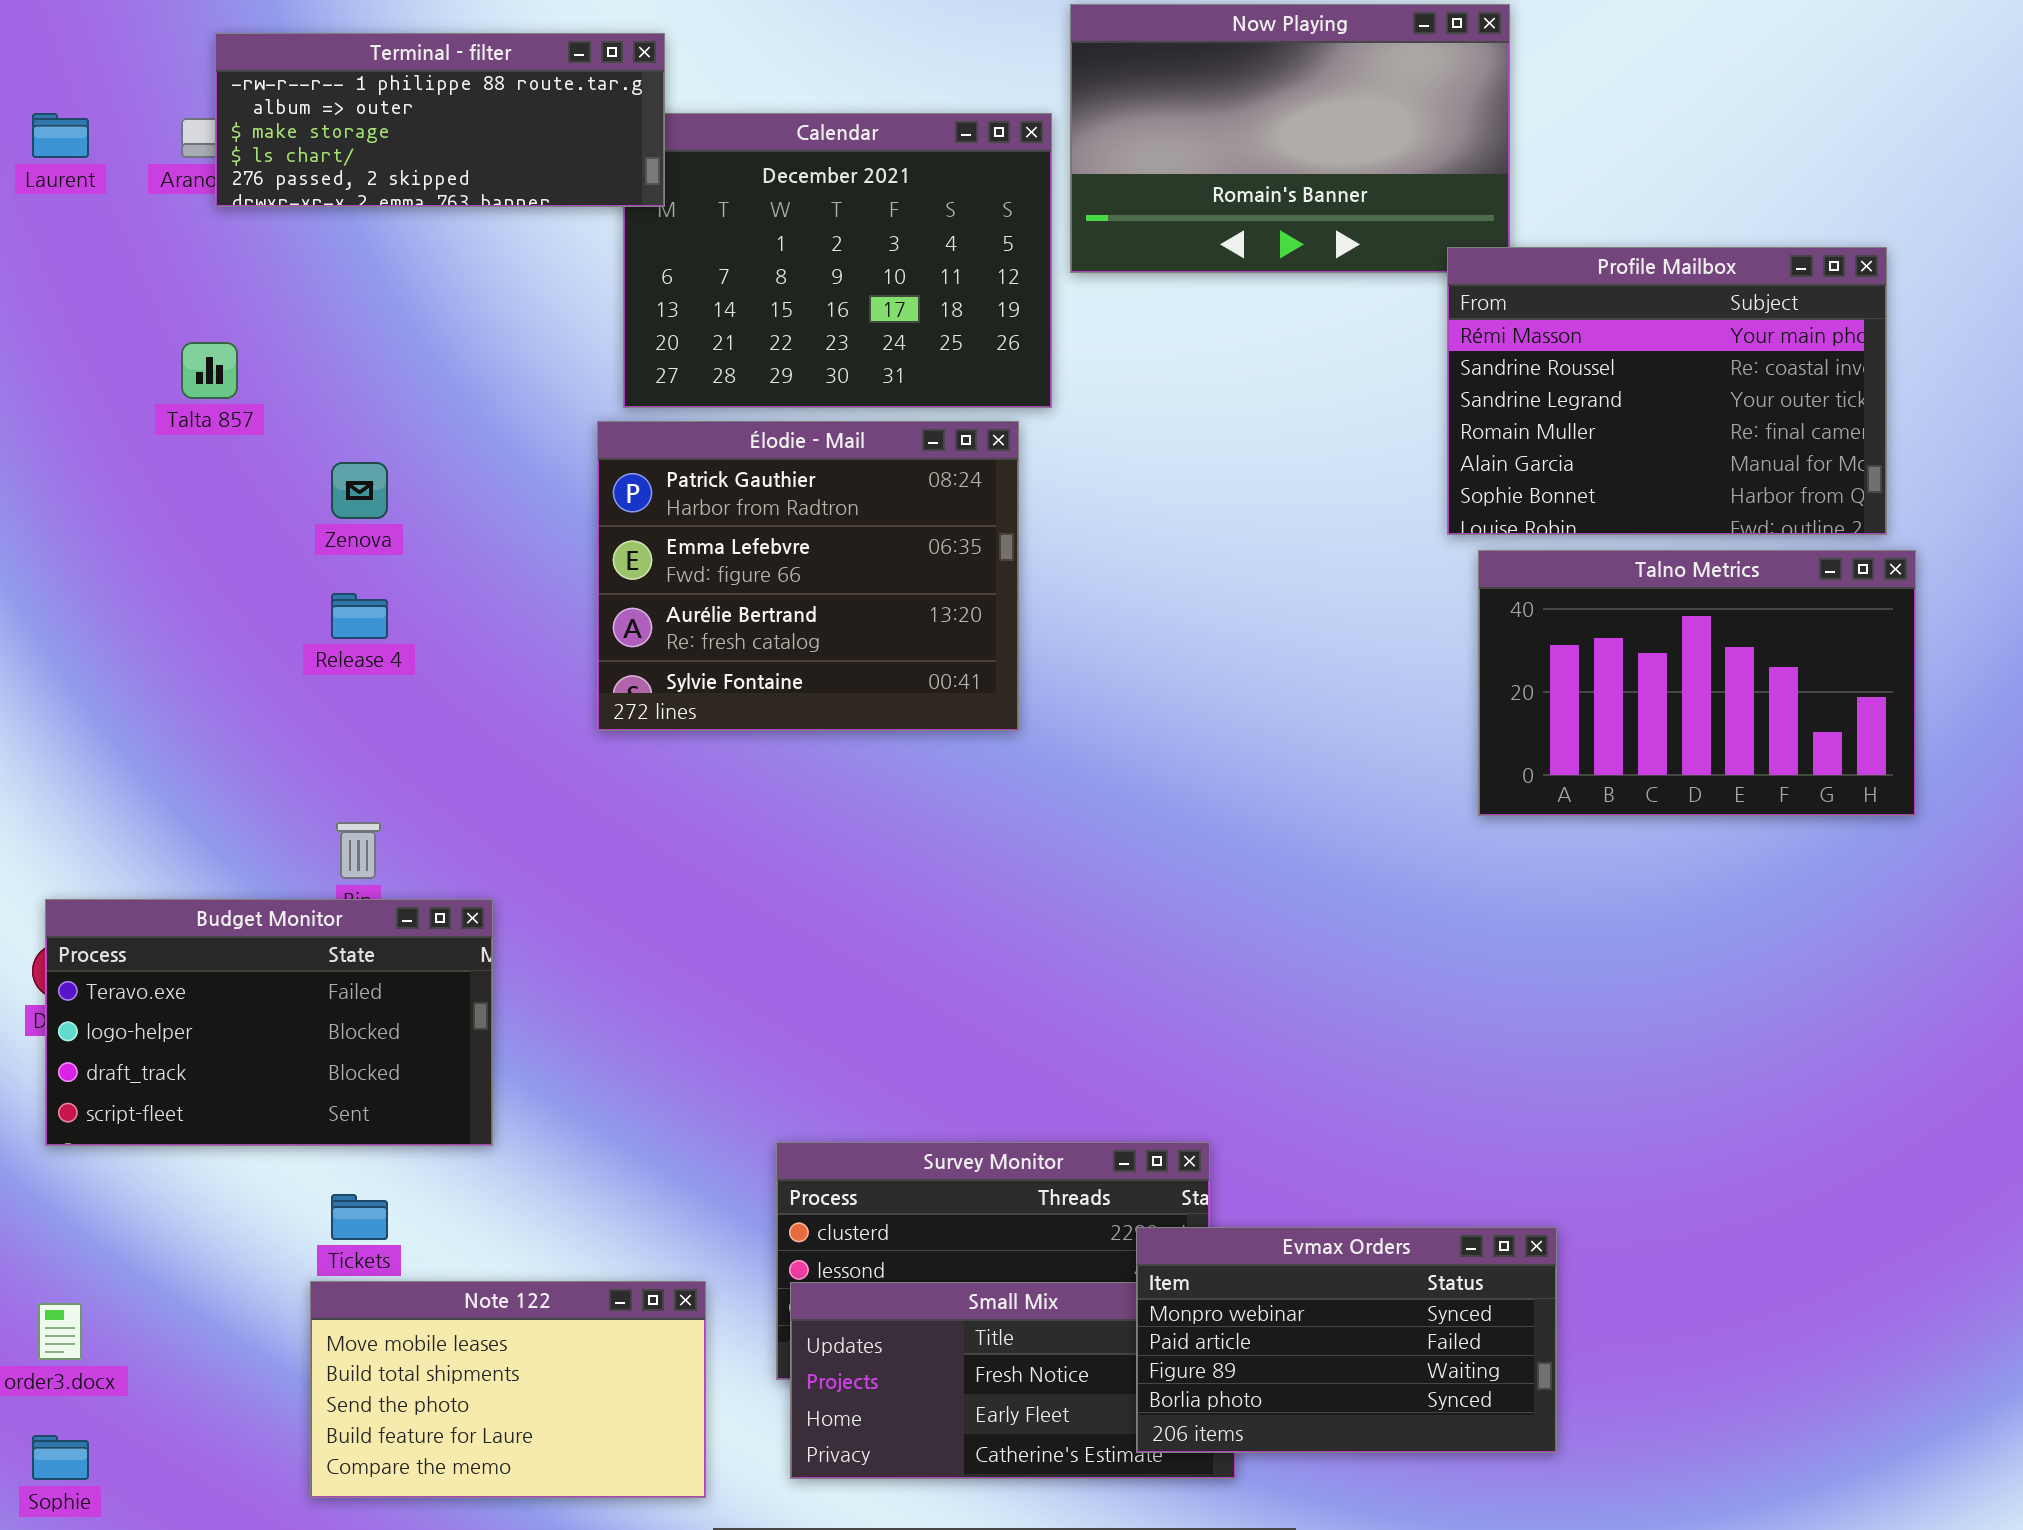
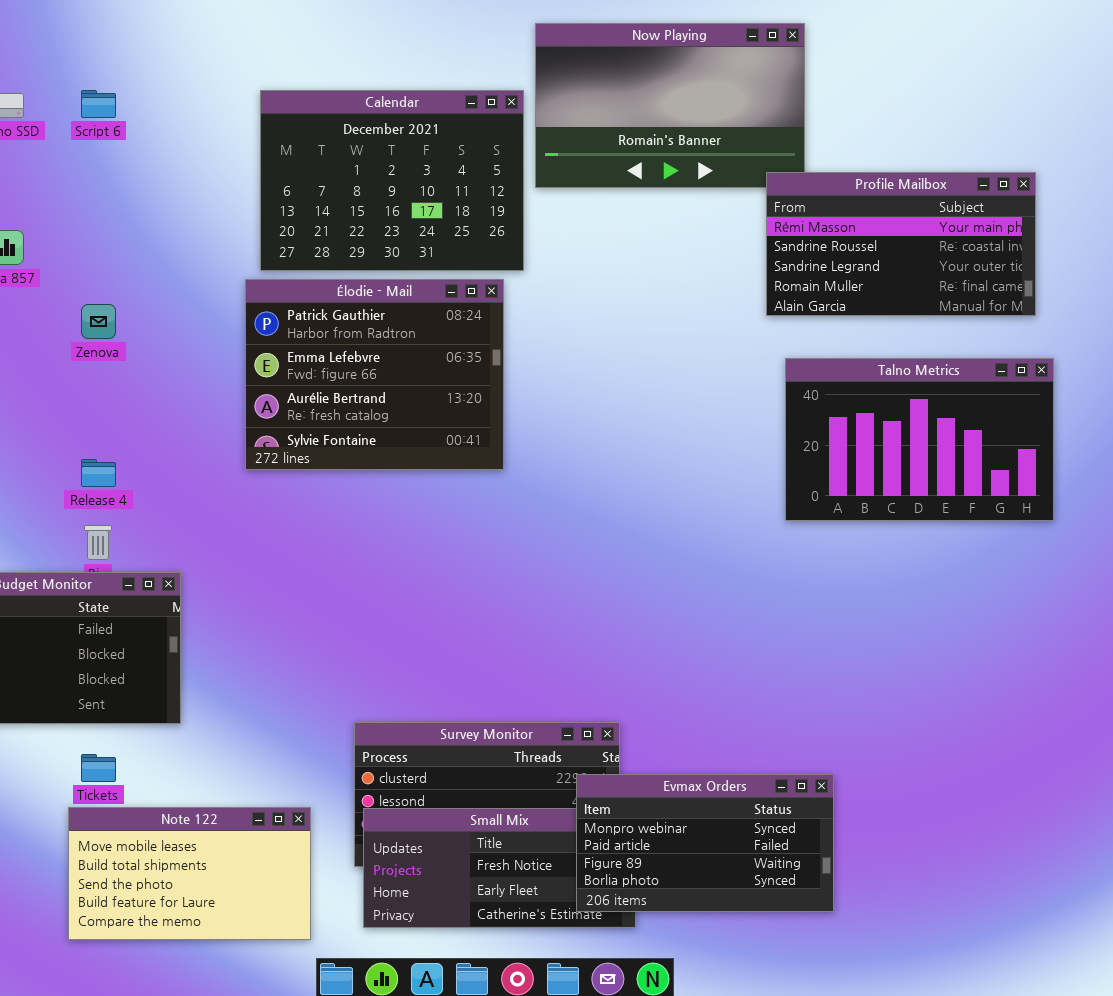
Terminal - filter: [215,33,665,207] -> none, closed
Profile Mailbox: [1447,247,1887,535] -> [766,172,1036,316], resized
Release 4: [331,593,388,639] -> [81,459,116,487], moved

